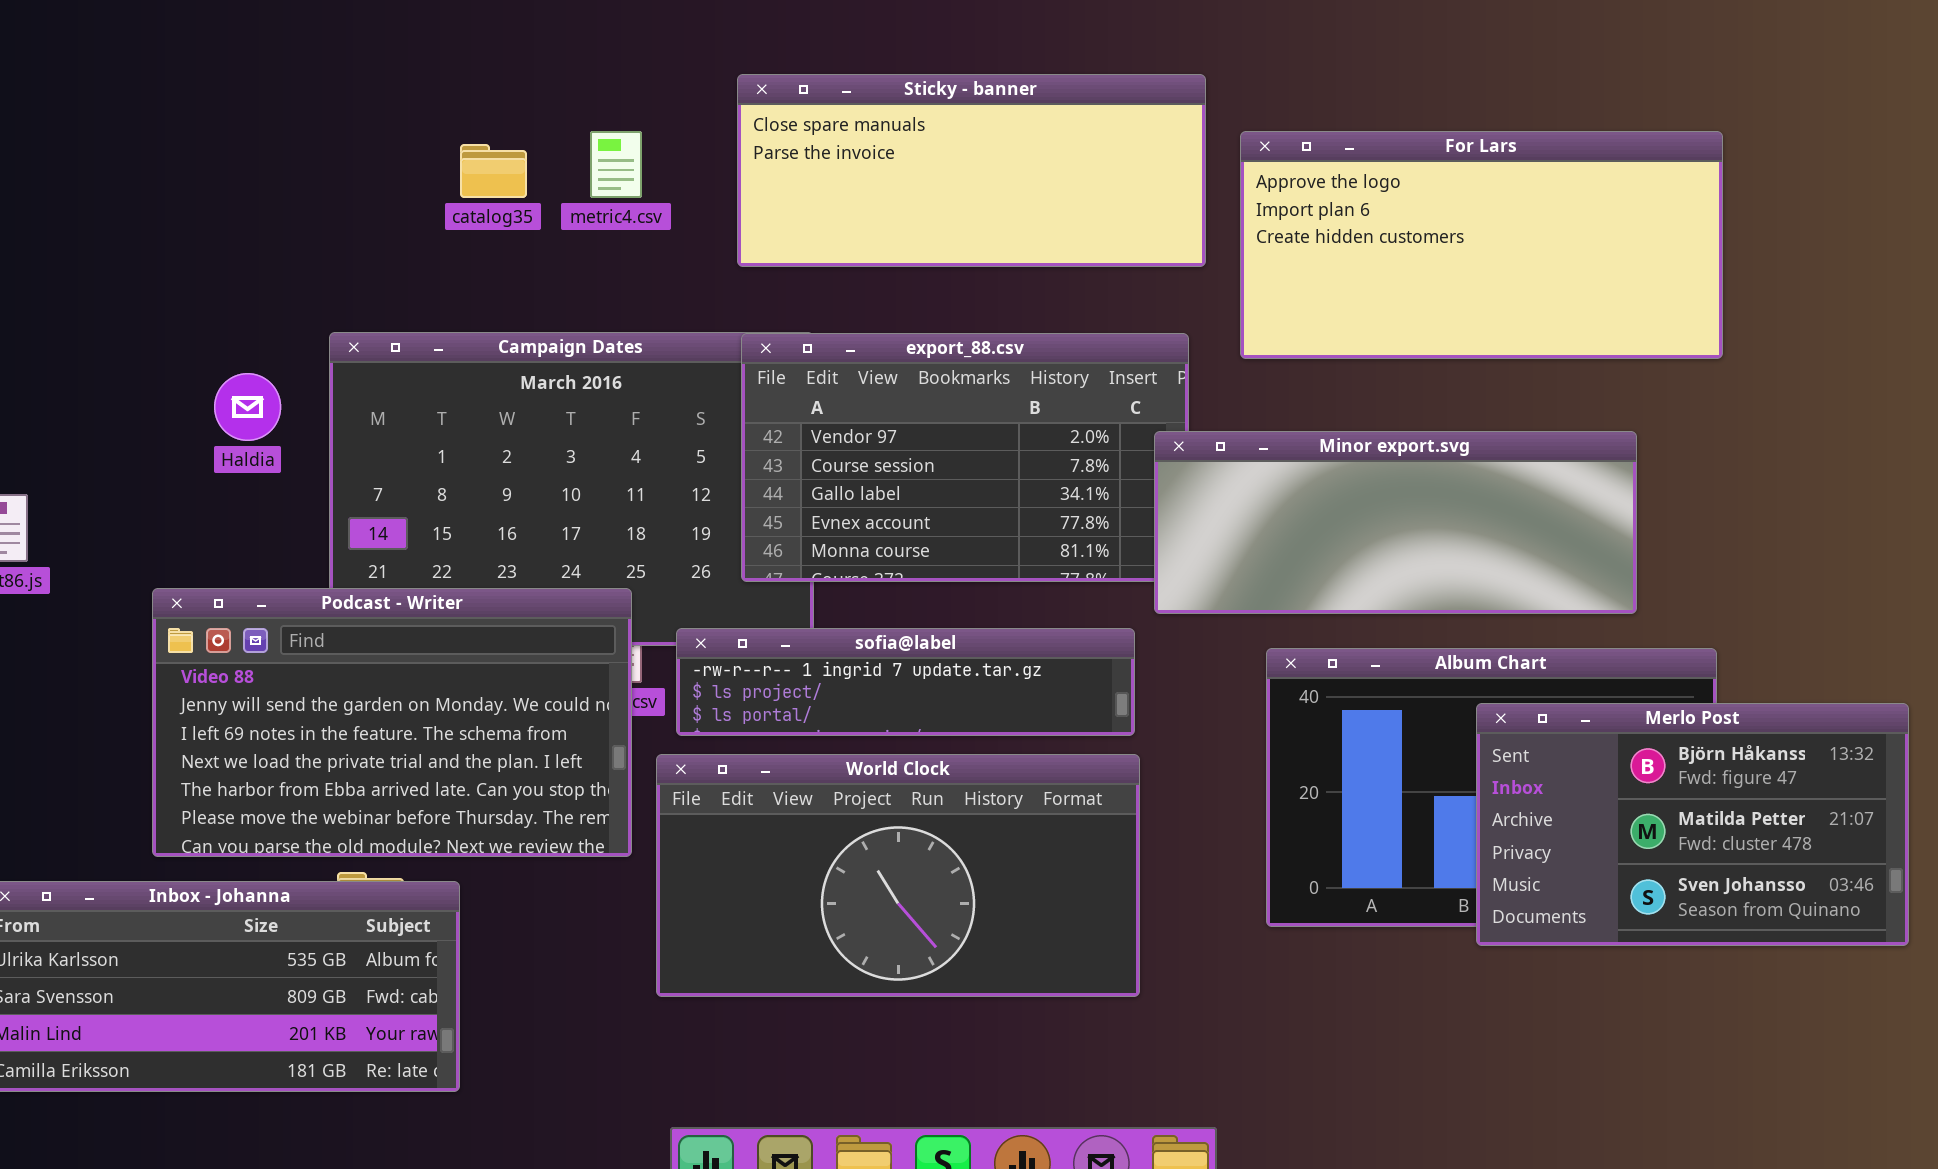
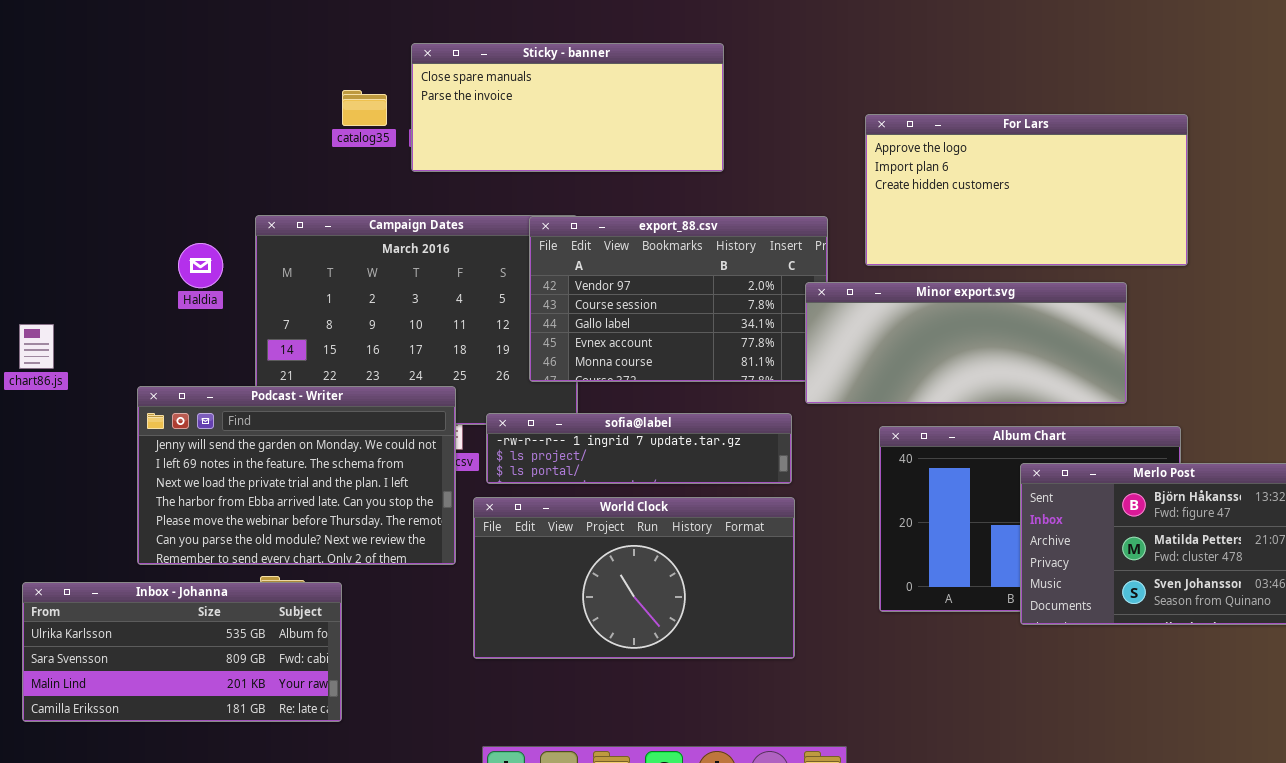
Sticky - banner: [737,74,1206,267] -> [411,43,724,172], moved
For Lars: [1240,131,1723,359] -> [865,114,1188,266], moved
Podcast - Writer: [152,588,632,857] -> [137,386,456,565], scrolled down 1 row

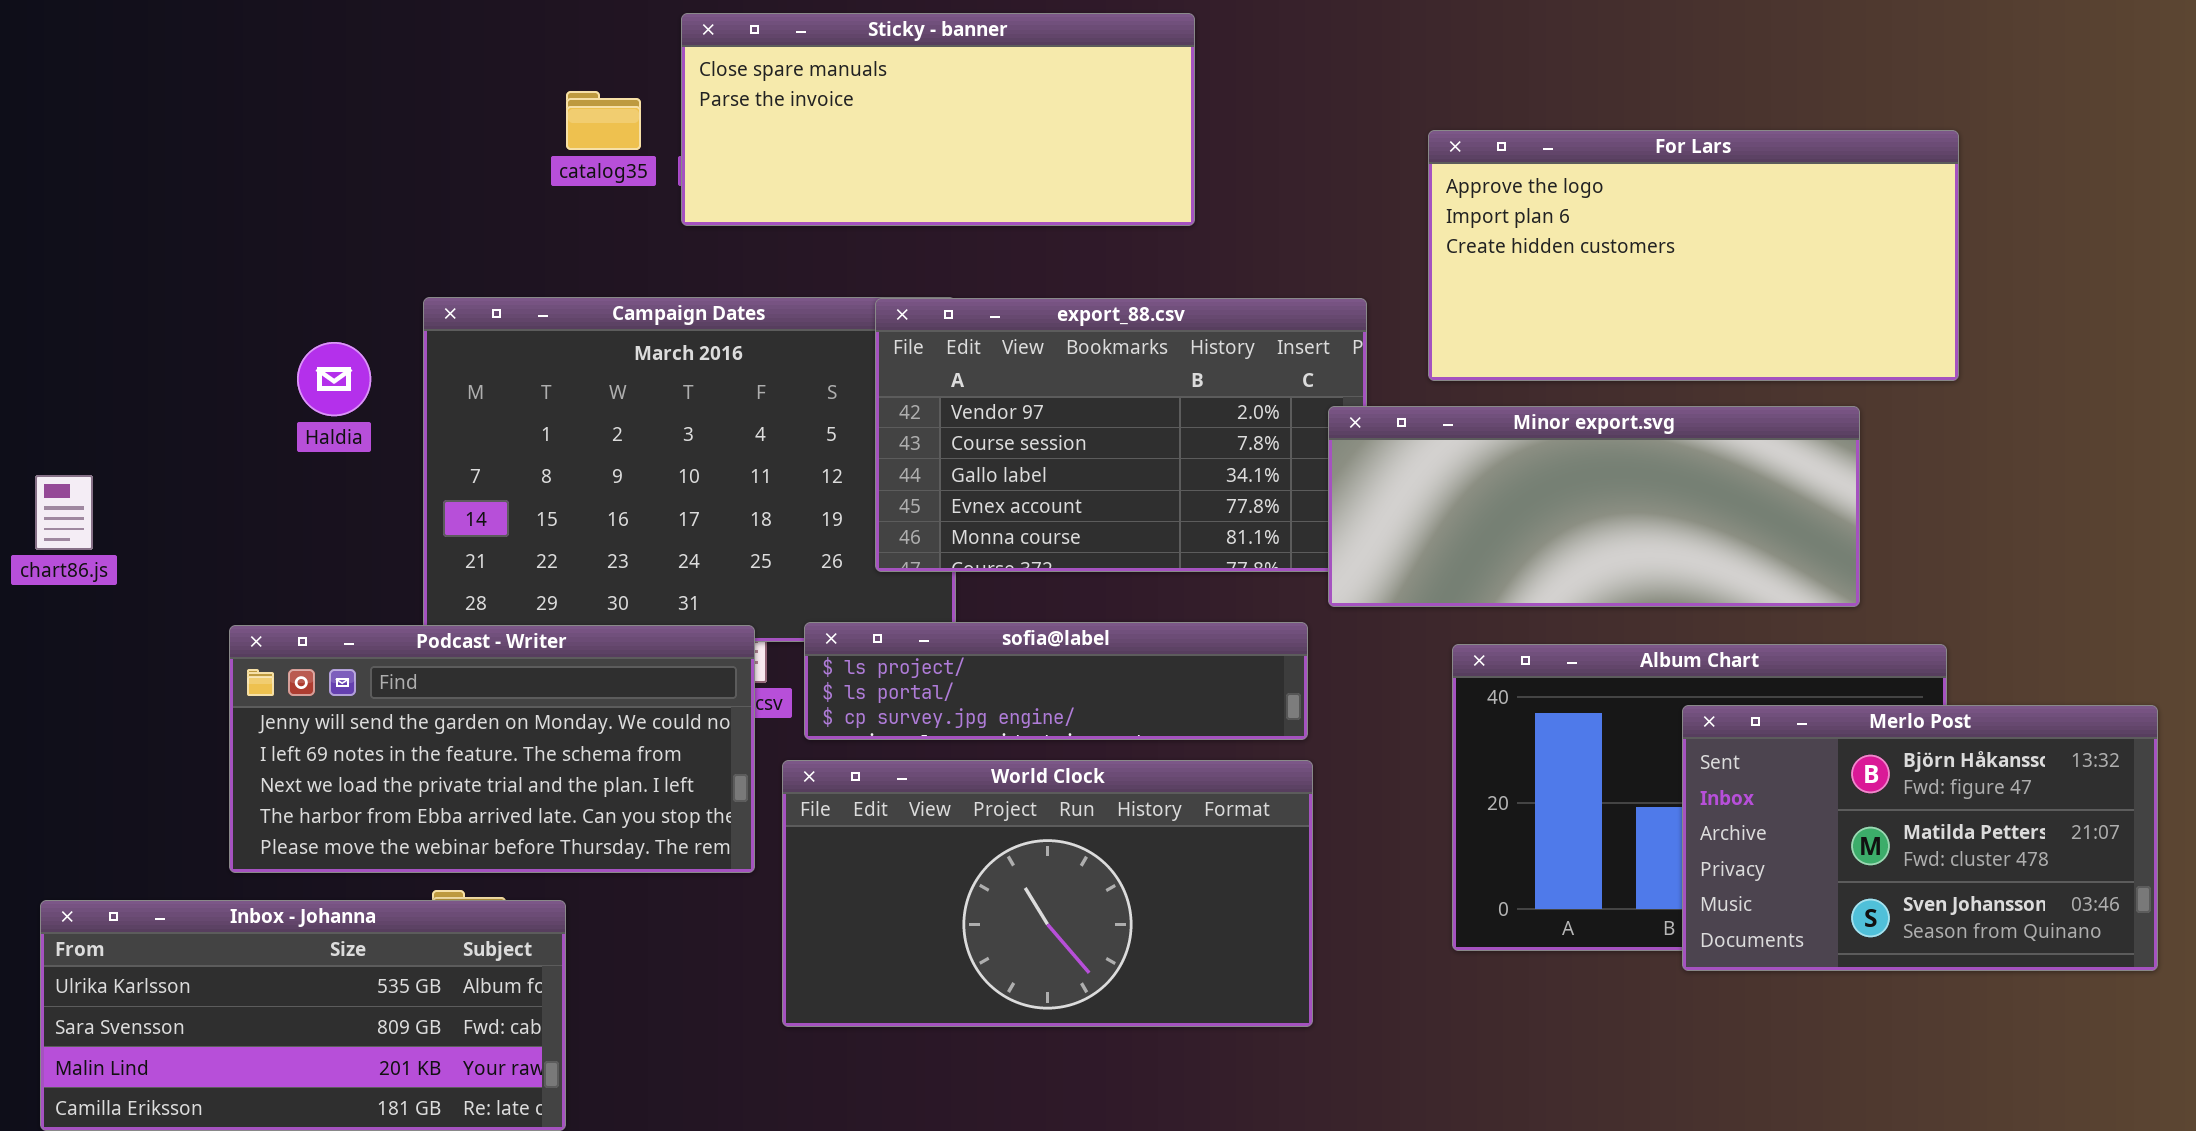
Podcast - Writer: [137,386,456,565] -> [229,625,755,873], resized
sofia@label: [486,413,792,484] -> [804,622,1308,740], scrolled down 1 row

